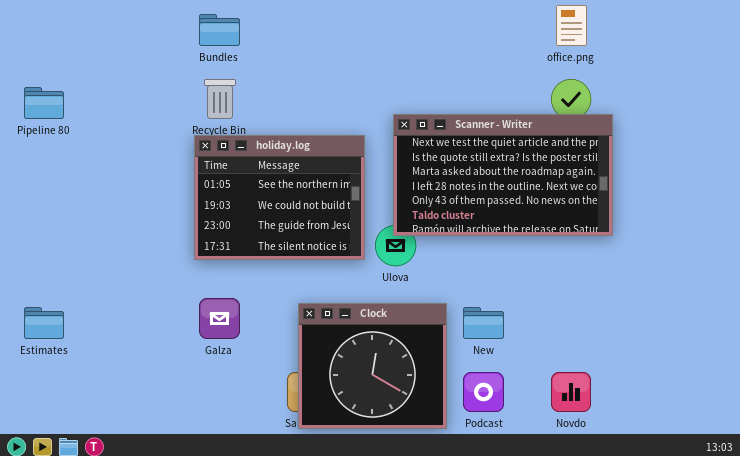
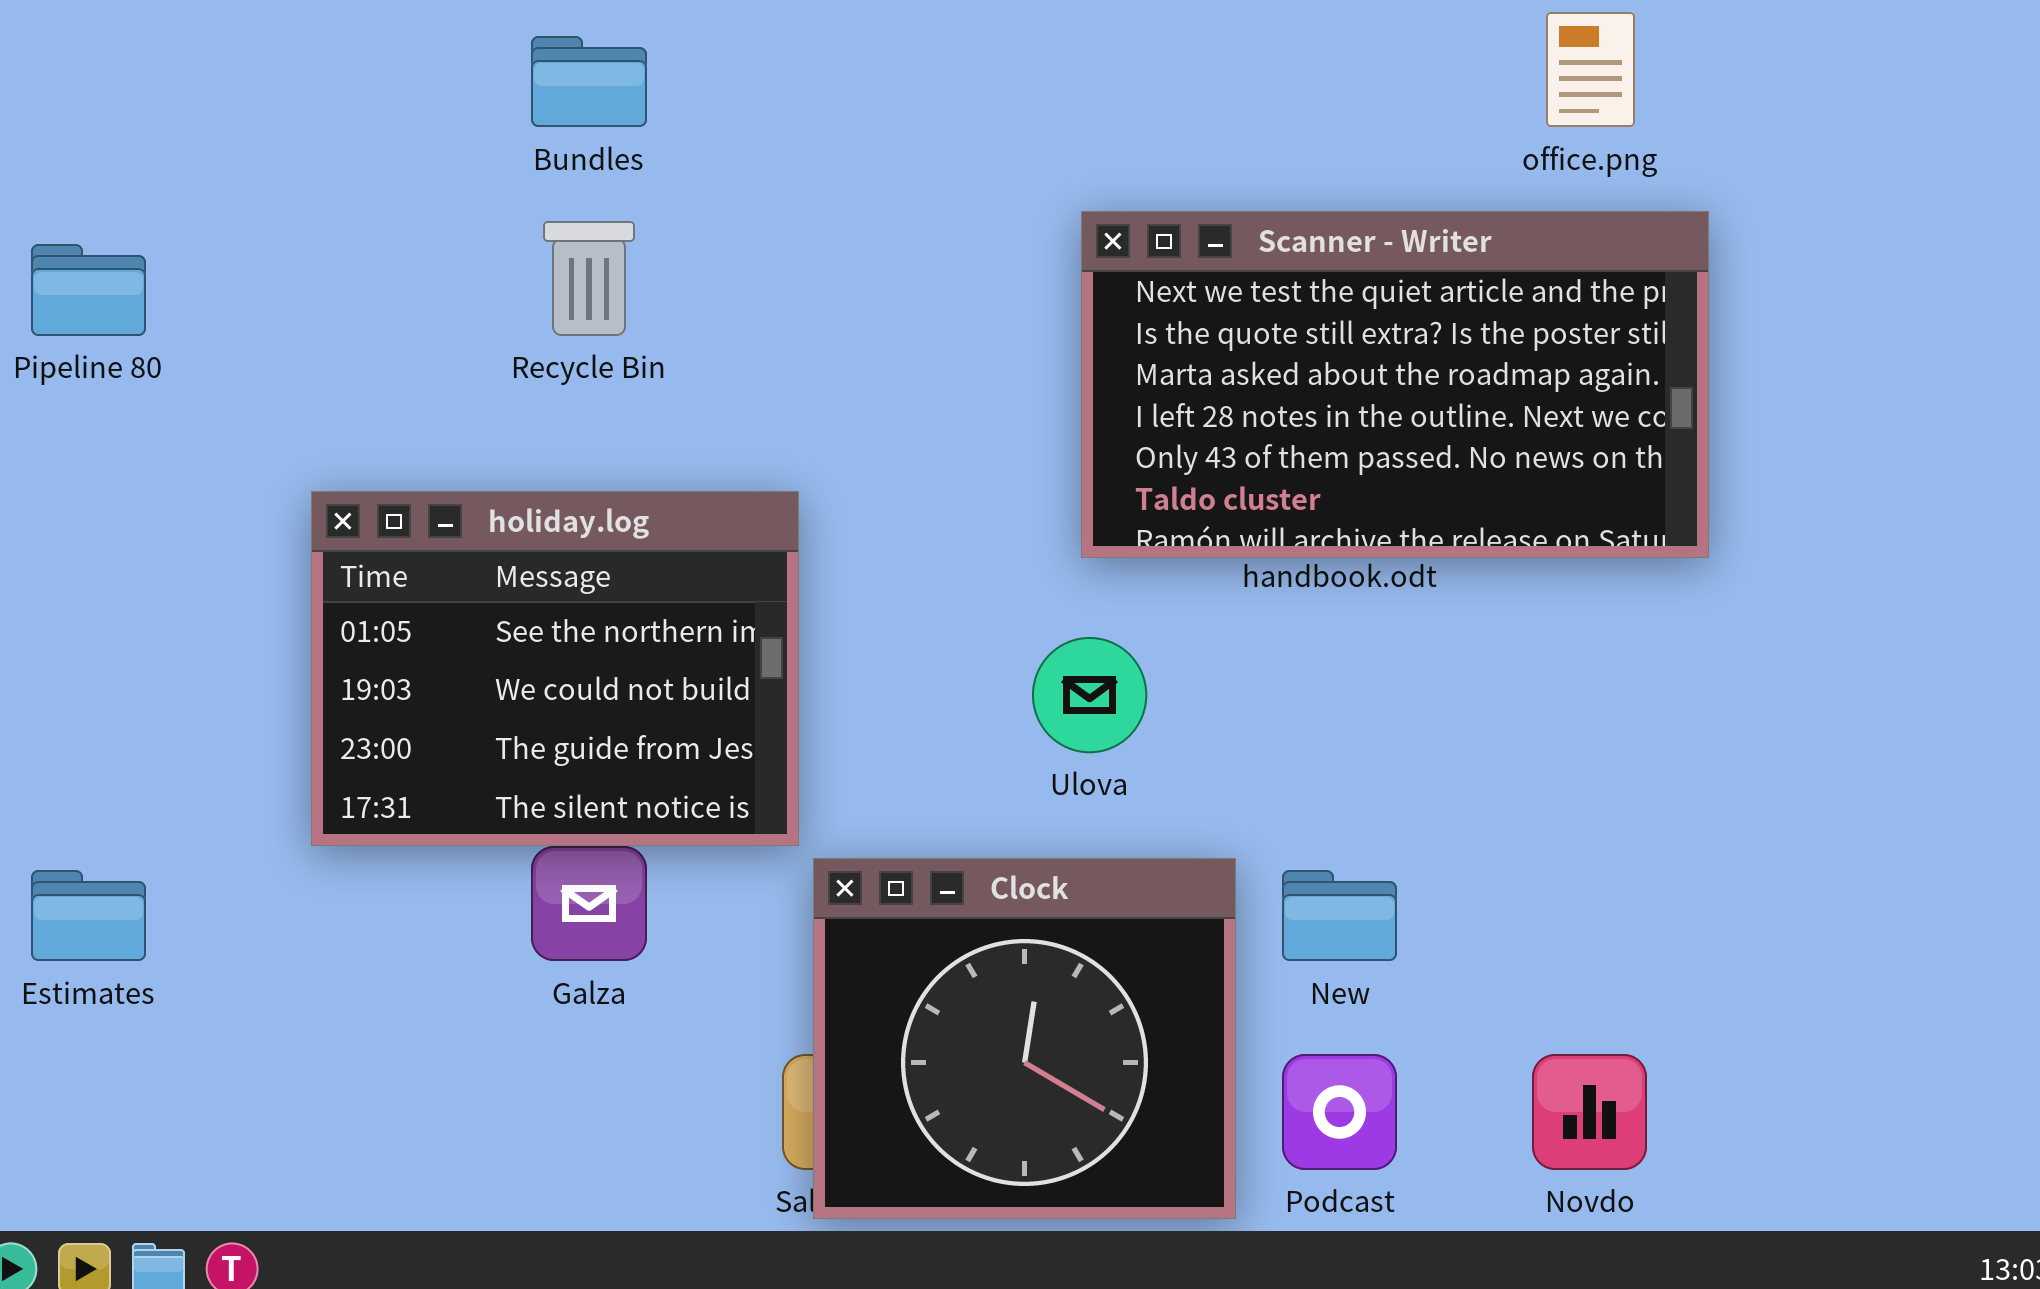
Scanner - Writer: [393,114,613,236] -> [1081,211,1709,558], moved
holiday.log: [194,135,365,260] -> [311,491,799,846], moved

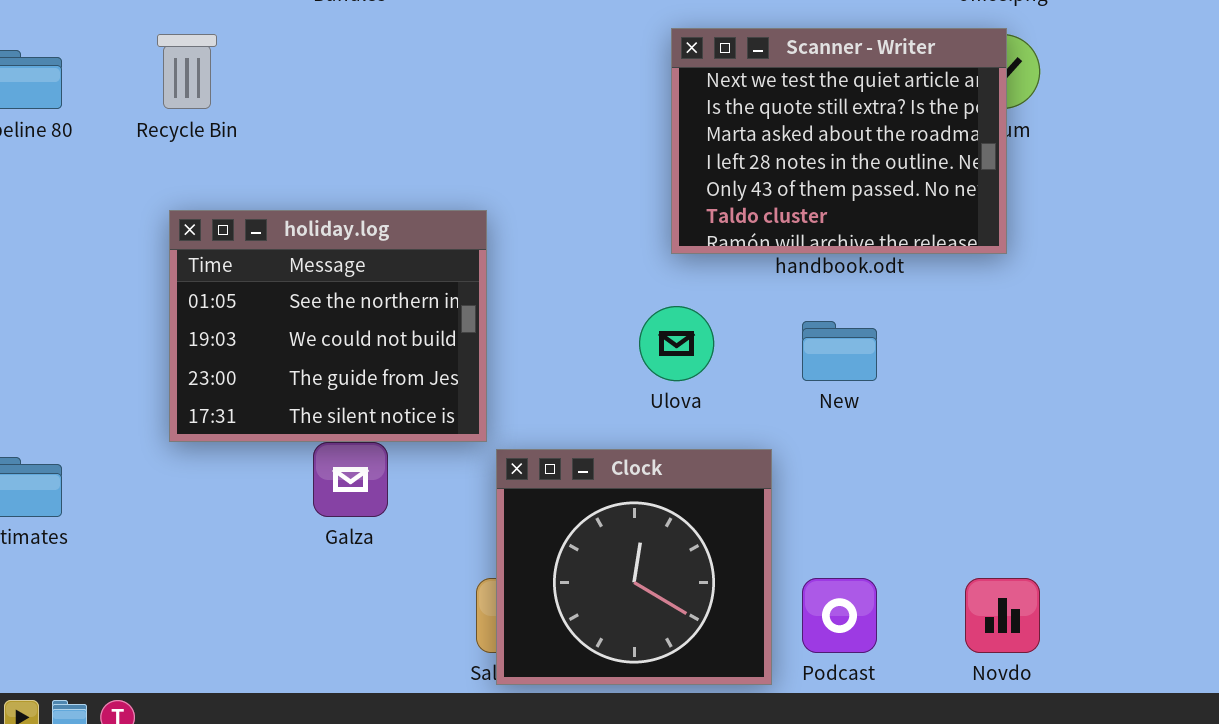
Scanner - Writer: [1081,211,1709,558] -> [671,28,1007,254], resized
Recycle Bin: [543,221,635,336] -> [157,34,217,109], moved
New: [1282,870,1397,961] -> [802,321,877,381], moved

